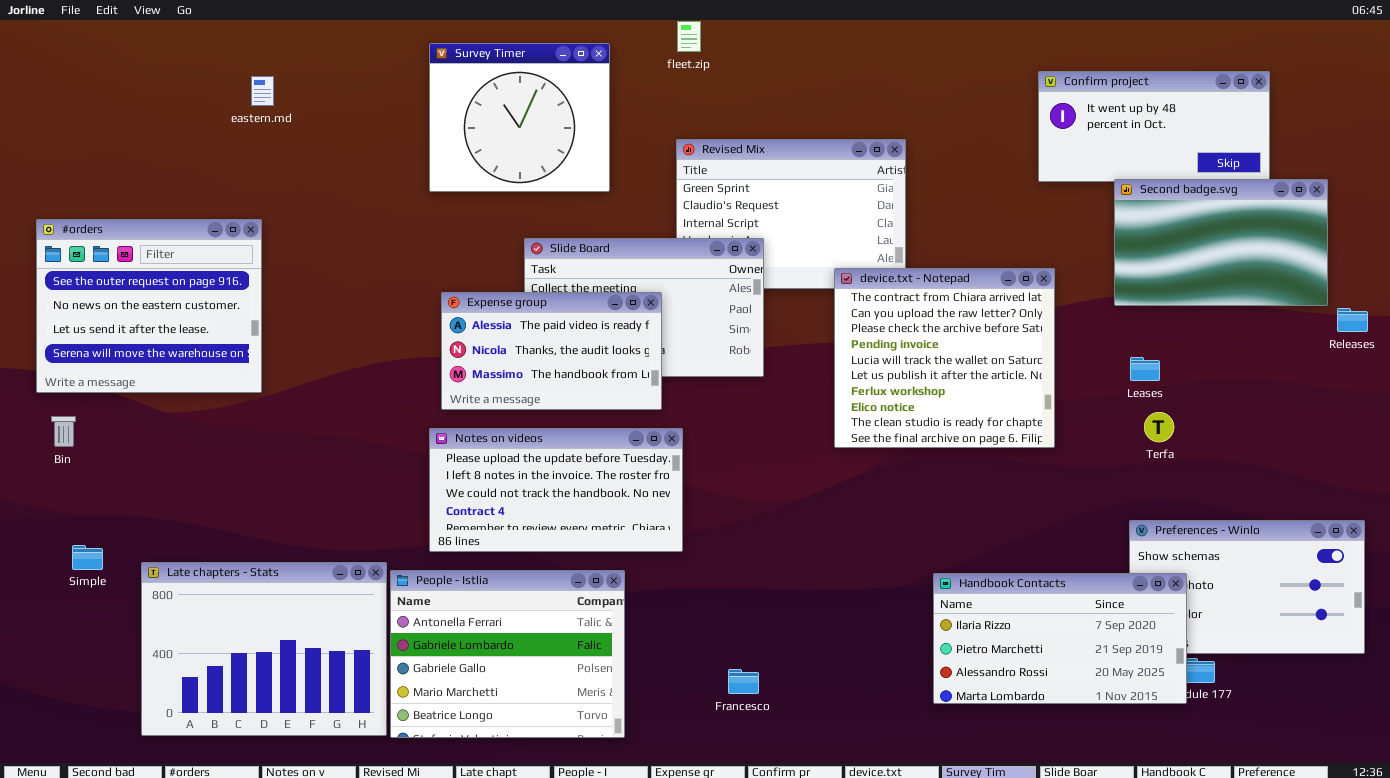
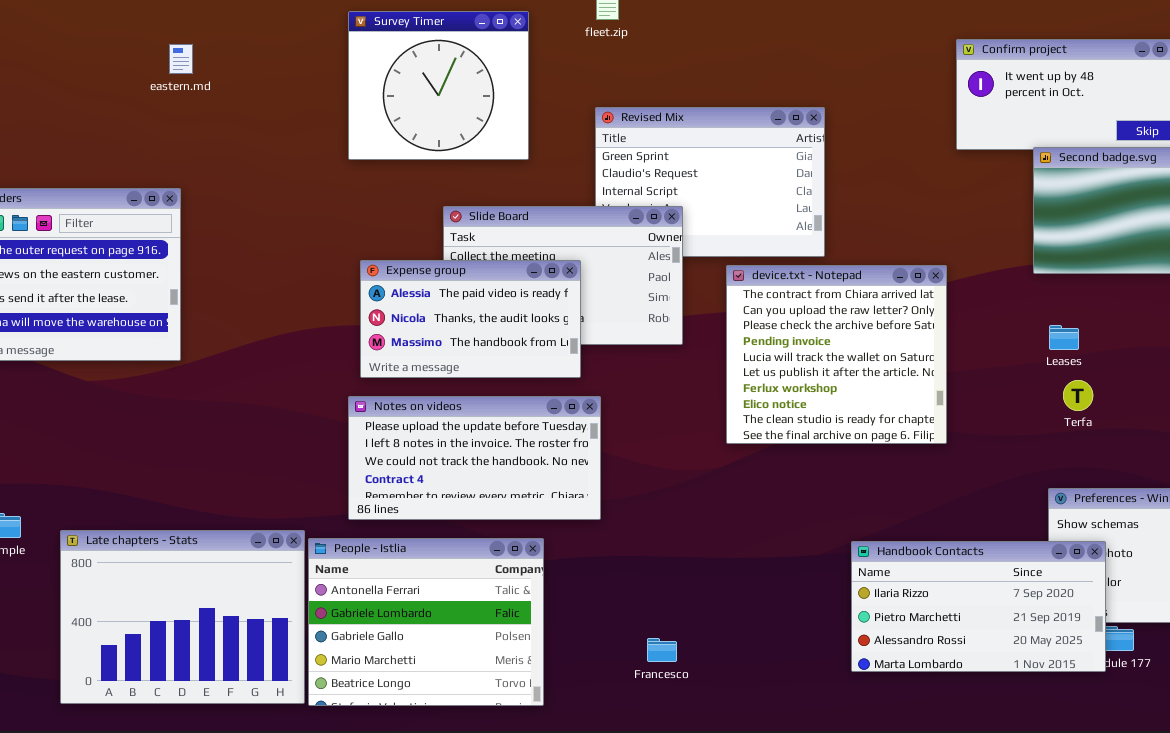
device.txt - Notepad: [834,268,1055,448] -> [726,265,947,444], moved

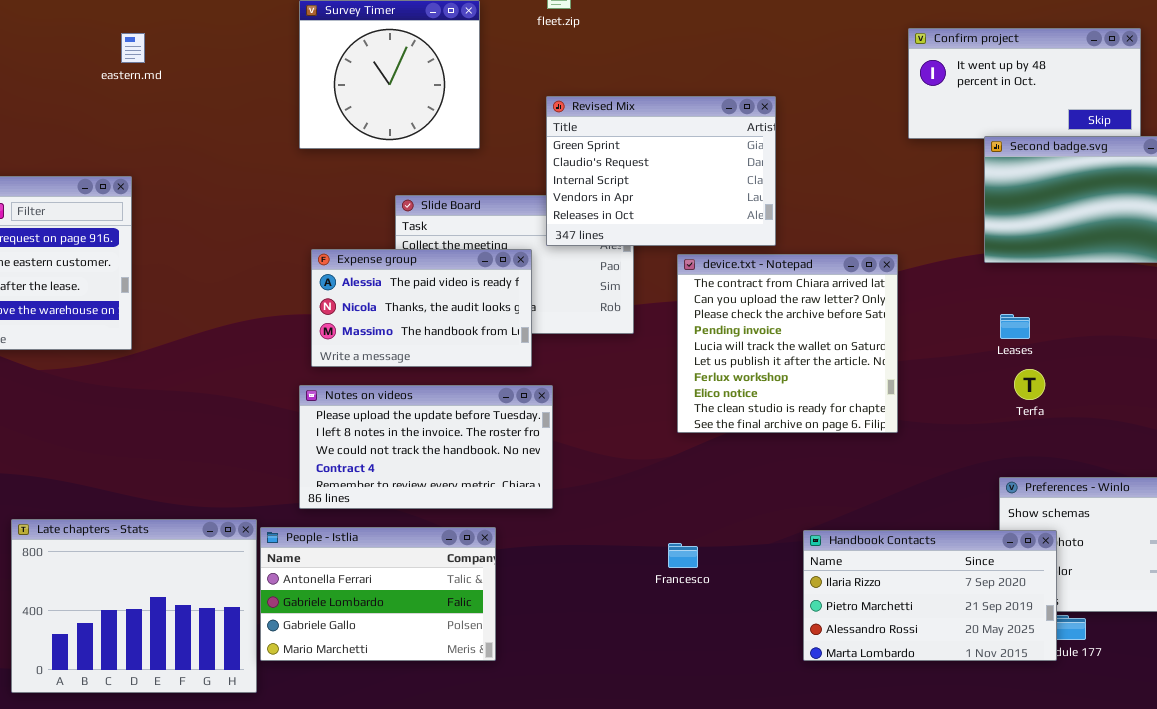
Revised Mix: [595,107,825,257] -> [546,96,776,246], raised
People - Istlia: [308,538,544,706] -> [260,527,496,661], resized
Francesco: [647,638,677,662] -> [668,543,698,568], moved

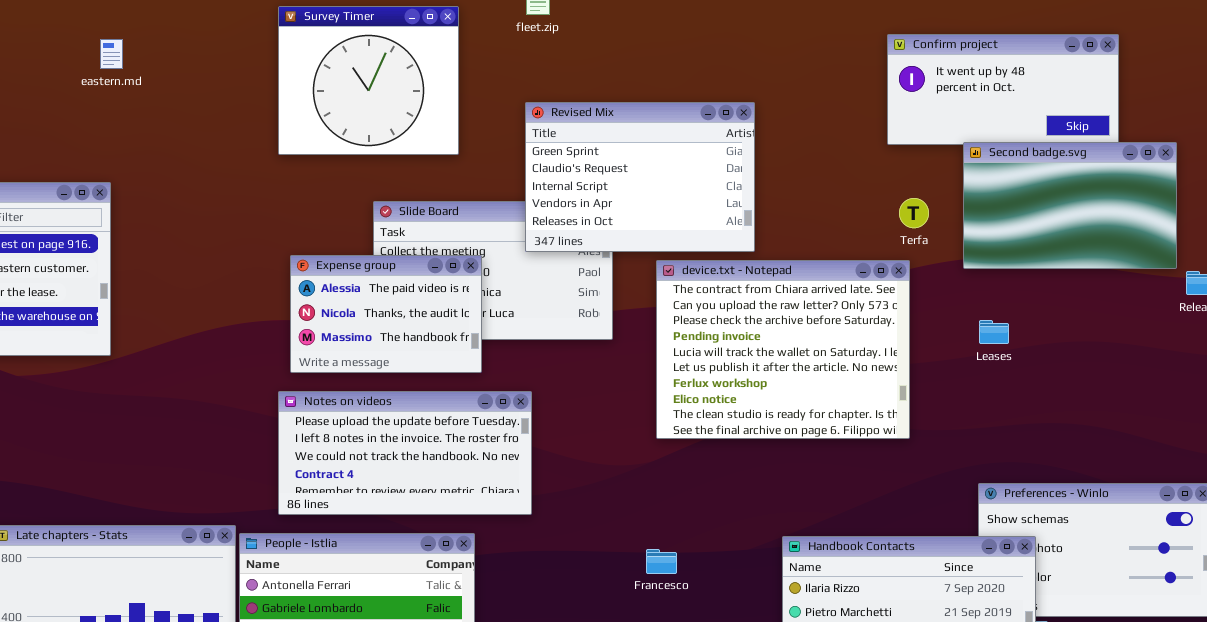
Expense group: [311,249,532,367] -> [290,255,482,373], resized
device.txt - Notepad: [677,254,898,433] -> [656,260,910,439], resized
Terfa: [1014,369,1045,400] -> [899,198,929,228], moved

